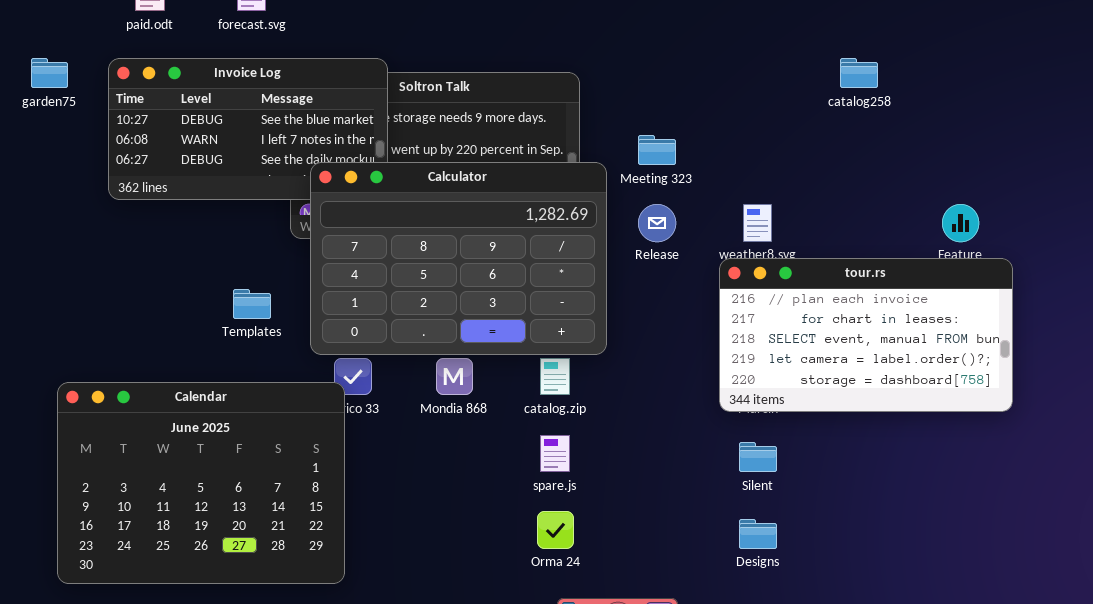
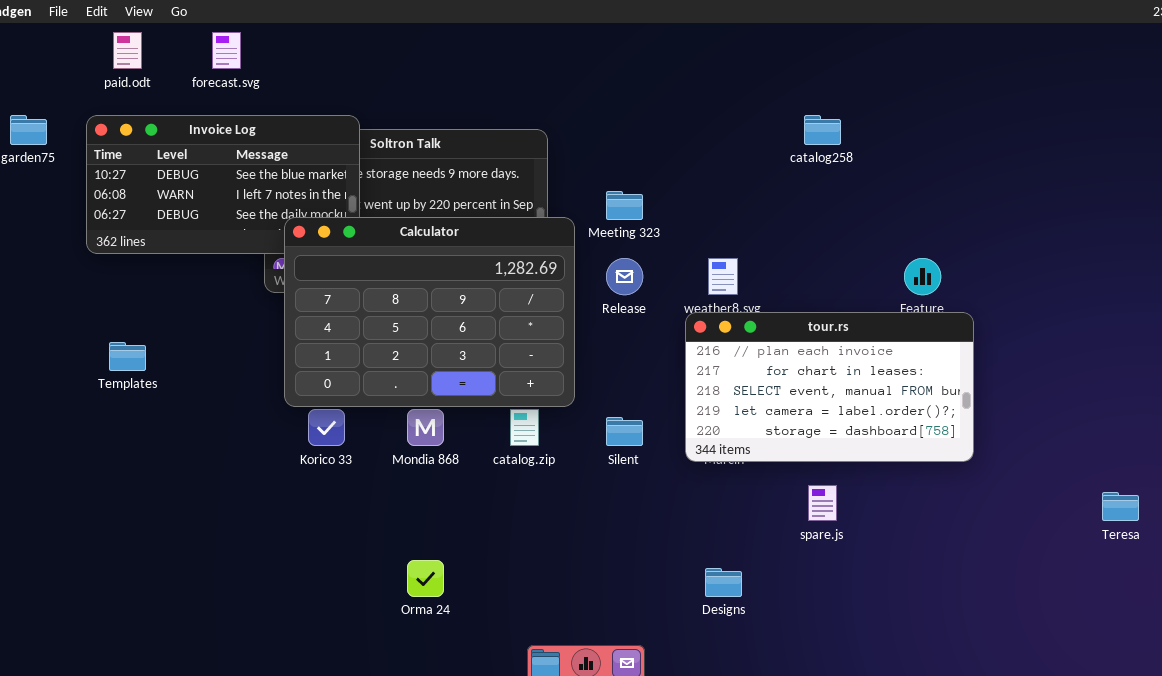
Templates: [233,289,271,319] -> [109,342,146,371], moved
Calendar: [57,382,345,584] -> none, closed
spare.js: [540,435,570,472] -> [808,485,837,521], moved
Silent: [739,442,777,472] -> [606,417,643,446], moved
Orma 24: [537,511,574,549] -> [407,560,444,597], moved

